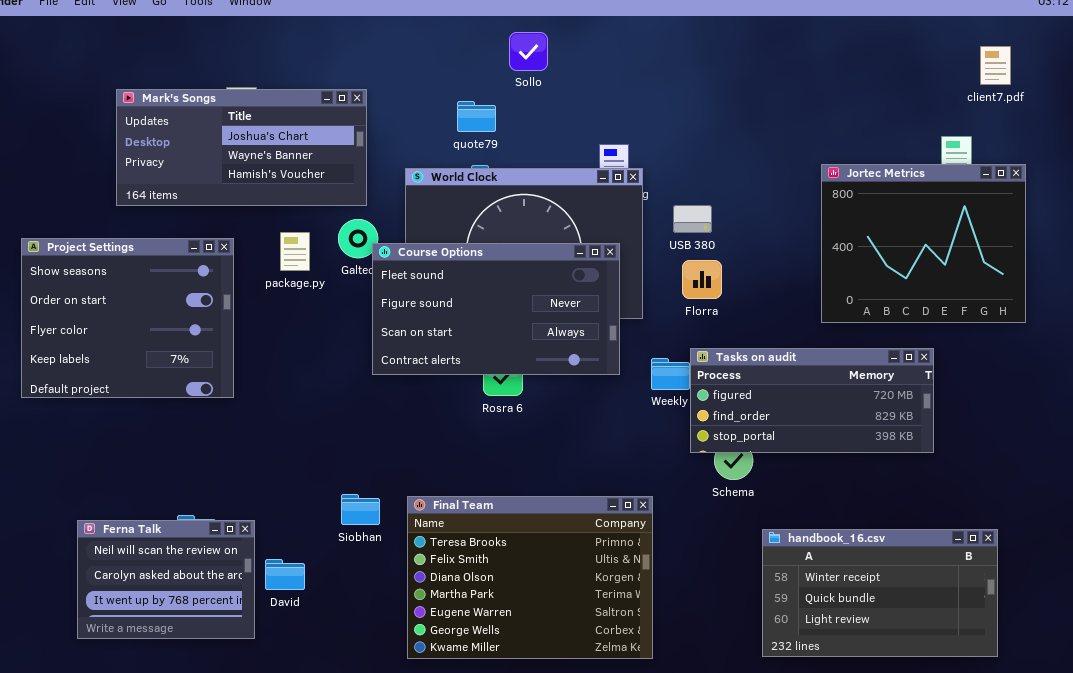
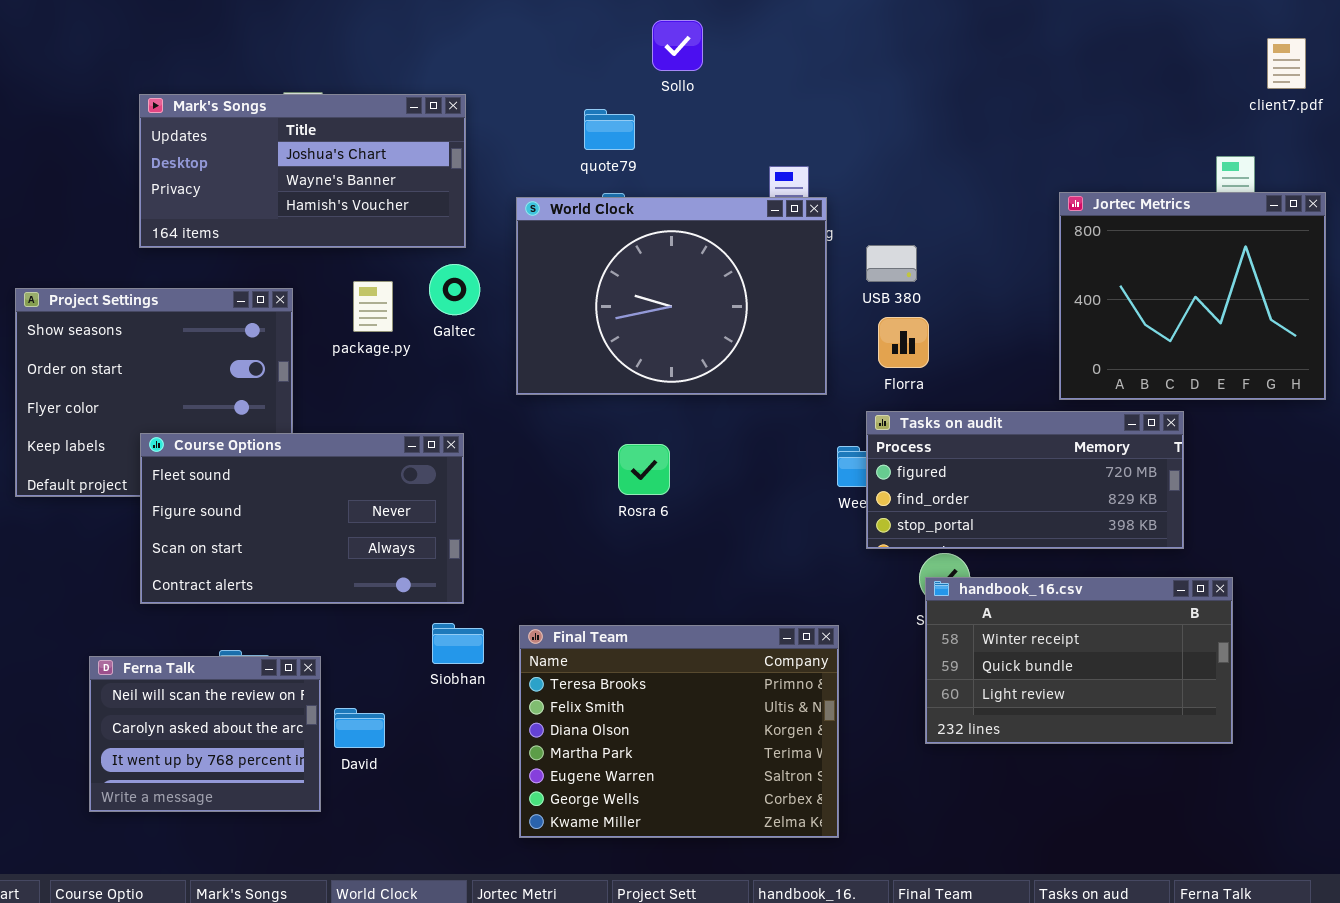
Course Options: [372,243,620,375] -> [140,433,464,604], moved
Tasks on audit: [690,348,934,453] -> [866,411,1184,549], moved
handbook_16.csv: [762,529,998,657] -> [925,577,1233,744], moved

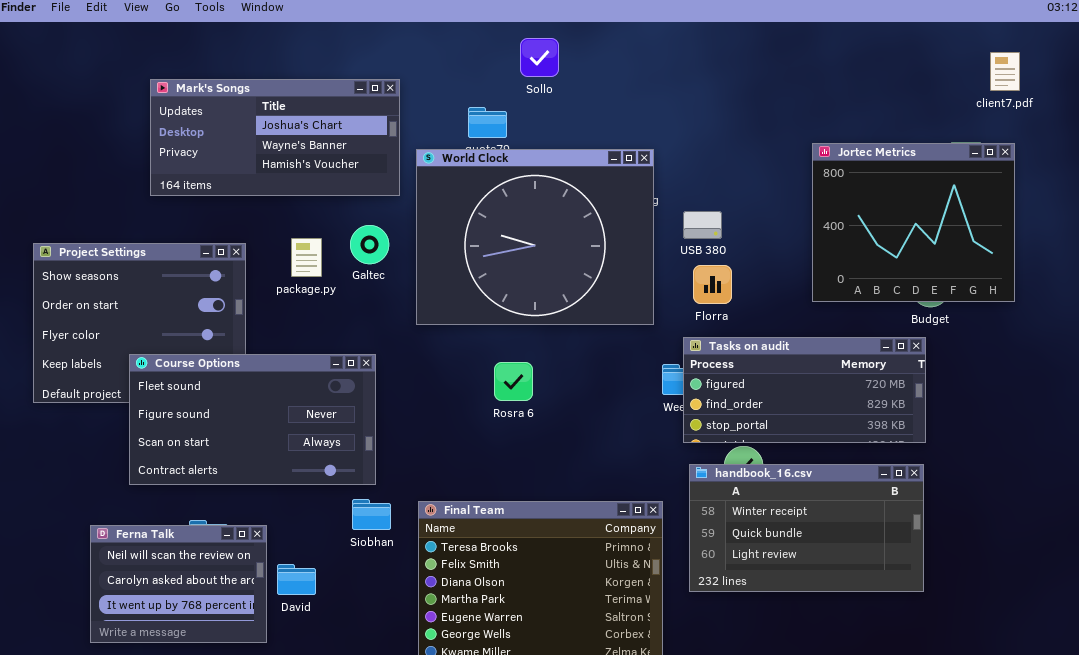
Mark's Songs: [139,94,466,248] -> [150,79,400,196], moved
Jortec Metrics: [1059,192,1326,400] -> [812,143,1015,302], moved
World Clock: [516,197,827,395] -> [416,149,654,325], resized
handbook_16.csv: [925,577,1233,744] -> [689,464,924,592], moved

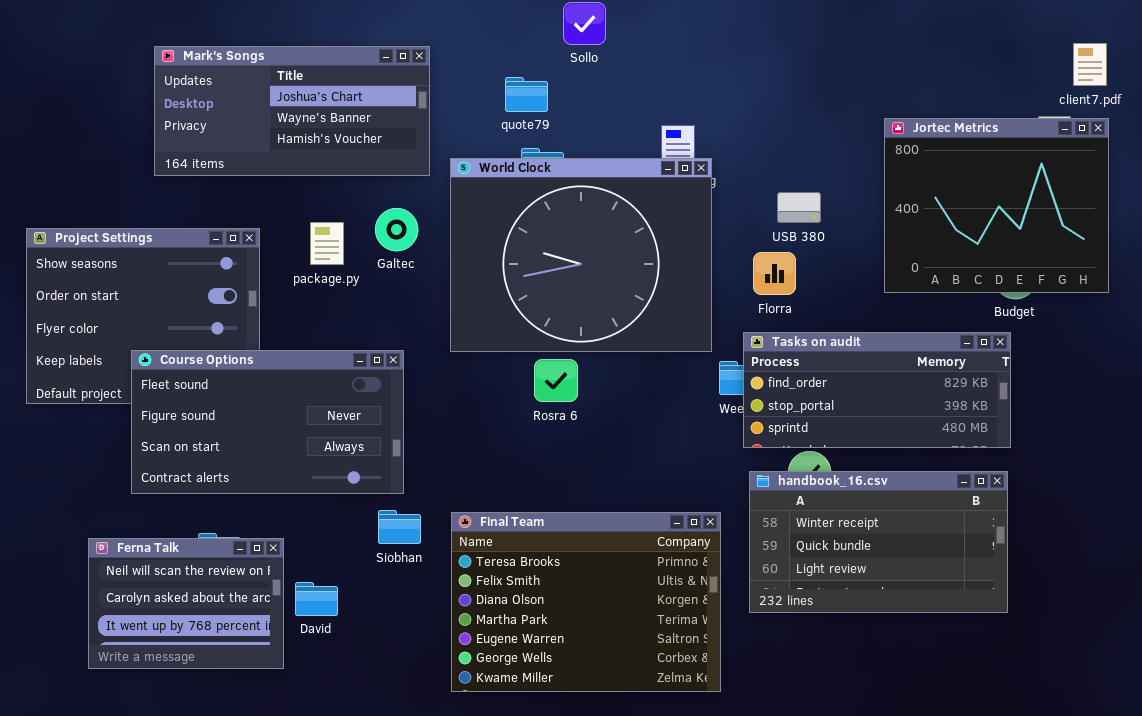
client7.pdf: [990,52,1020,91] -> [1073,43,1107,86], moved
World Clock: [416,149,654,325] -> [450,158,712,352], moved
USB 380: [683,211,722,239] -> [777,192,821,223], moved
Tasks on audit: [683,337,926,443] -> [743,332,1011,448], scrolled down 1 row

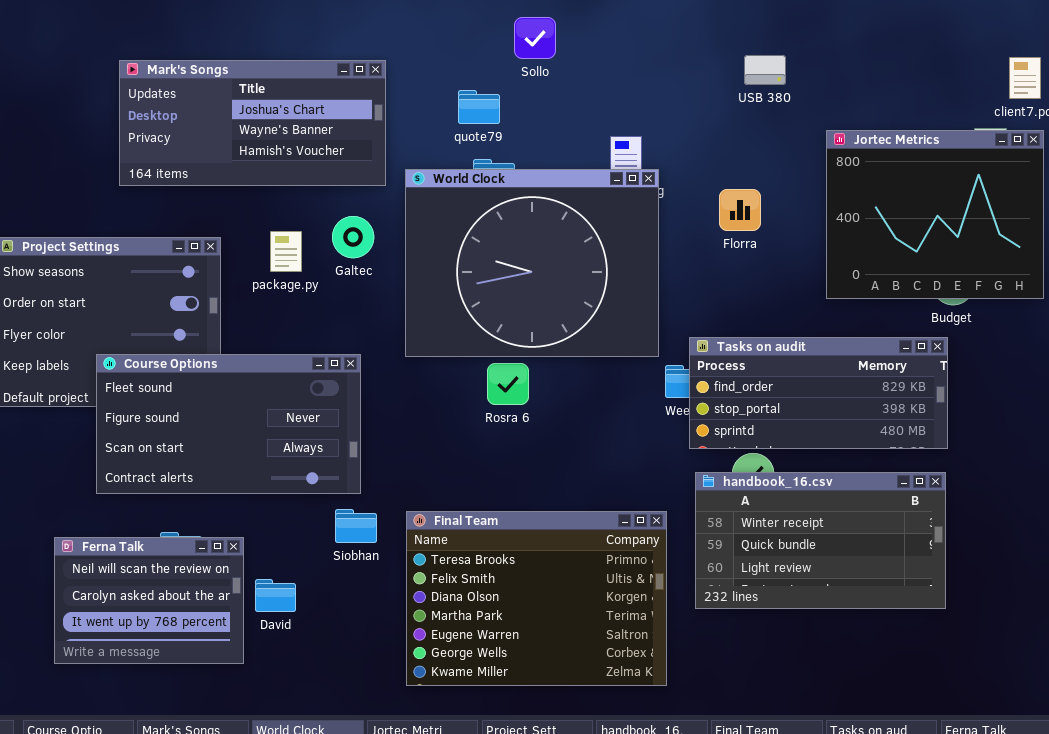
USB 380: [777,192,821,223] -> [744,55,786,85], moved
Florra: [753,252,796,295] -> [719,189,761,231], moved

